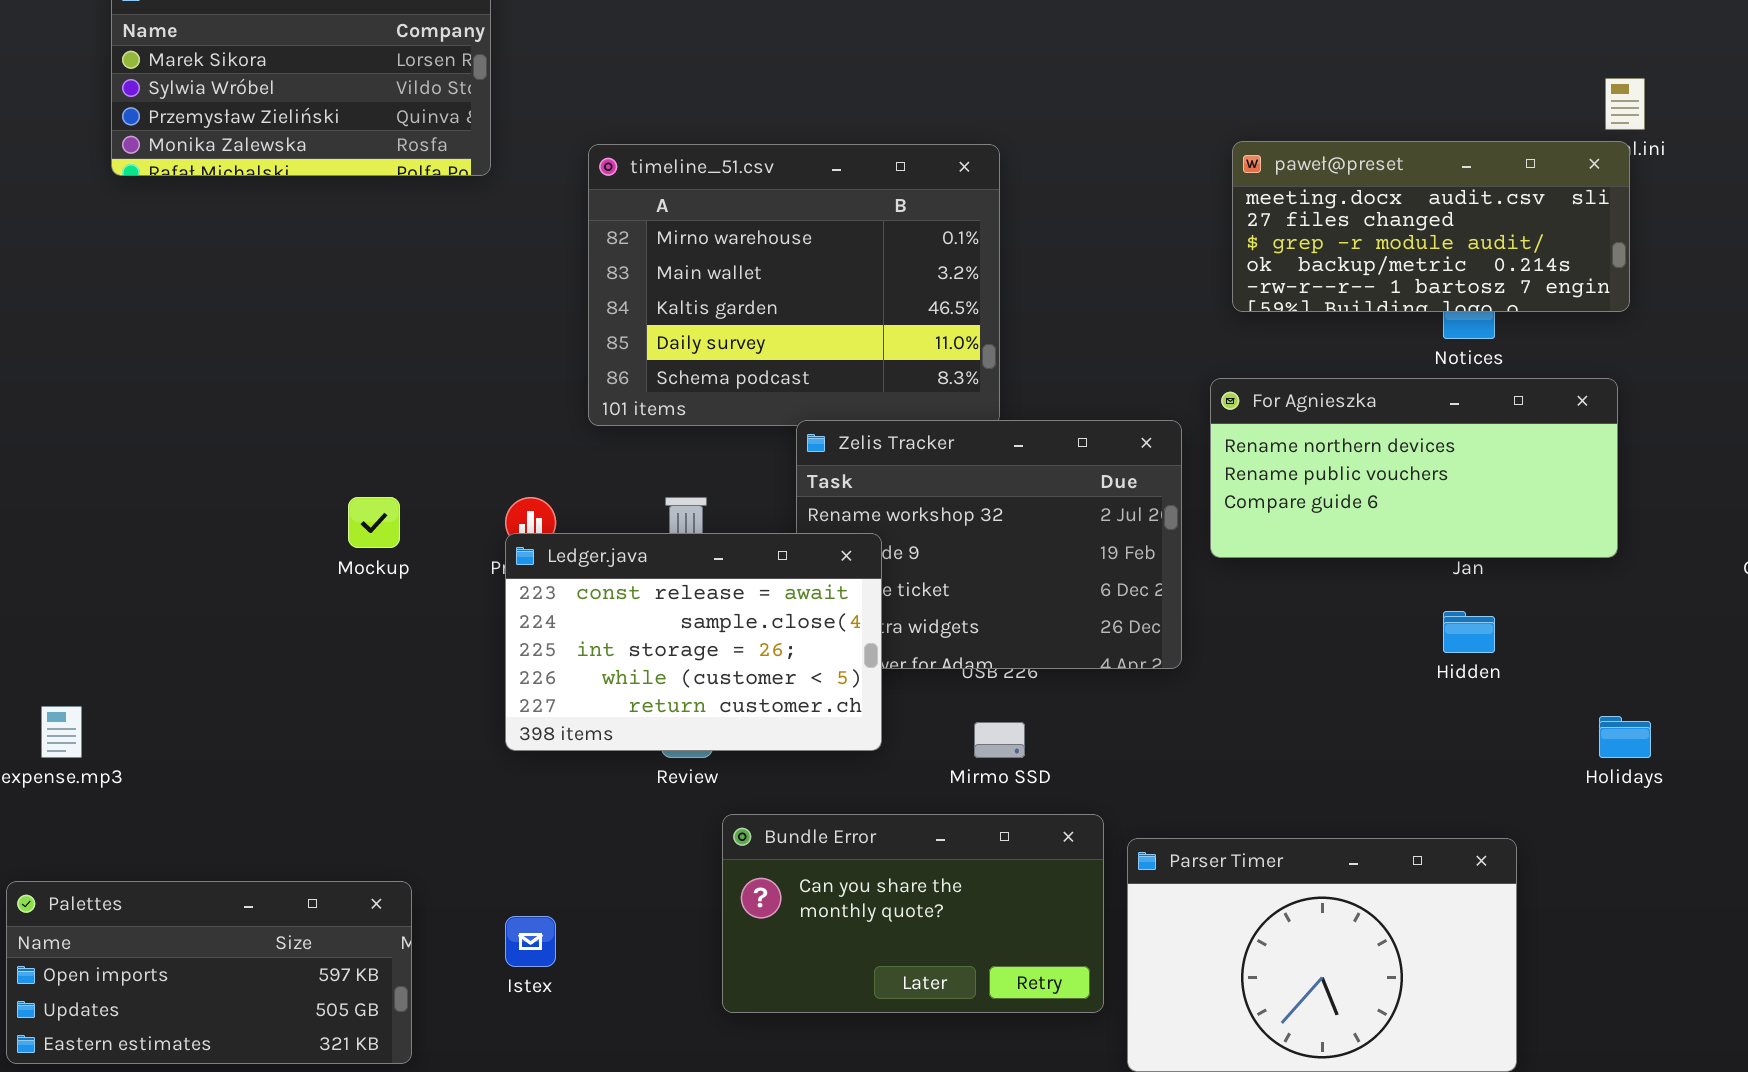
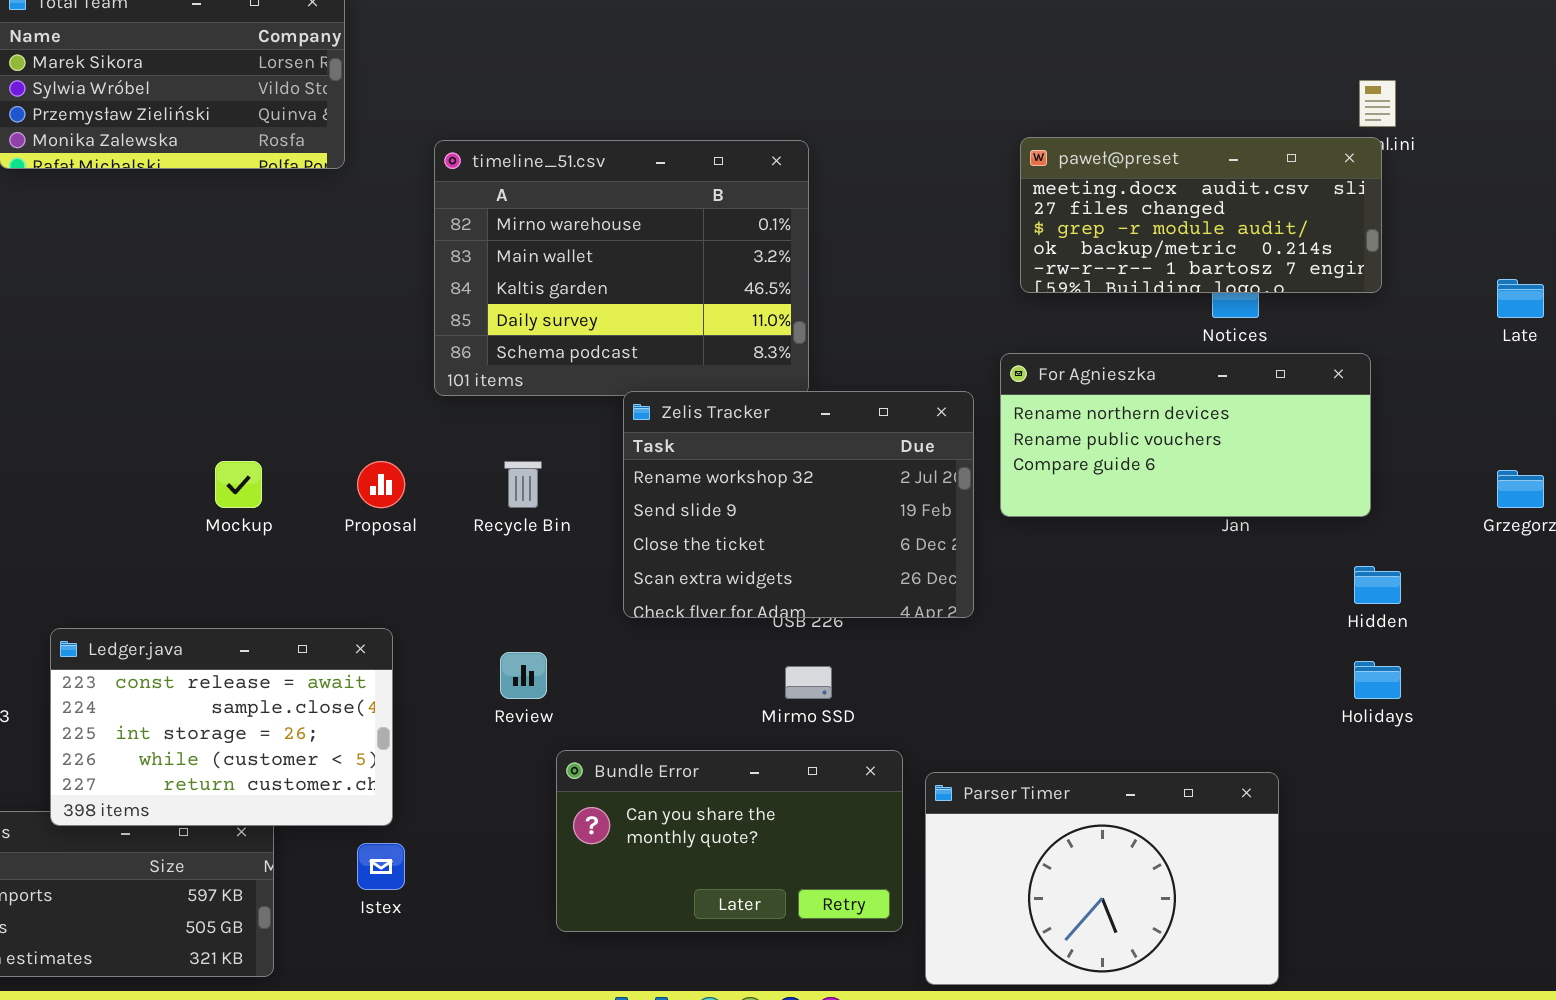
Ledger.java: [505,533,882,751] -> [50,628,393,826], moved
Hidden: [1443,611,1495,653] -> [1354,566,1401,604], moved

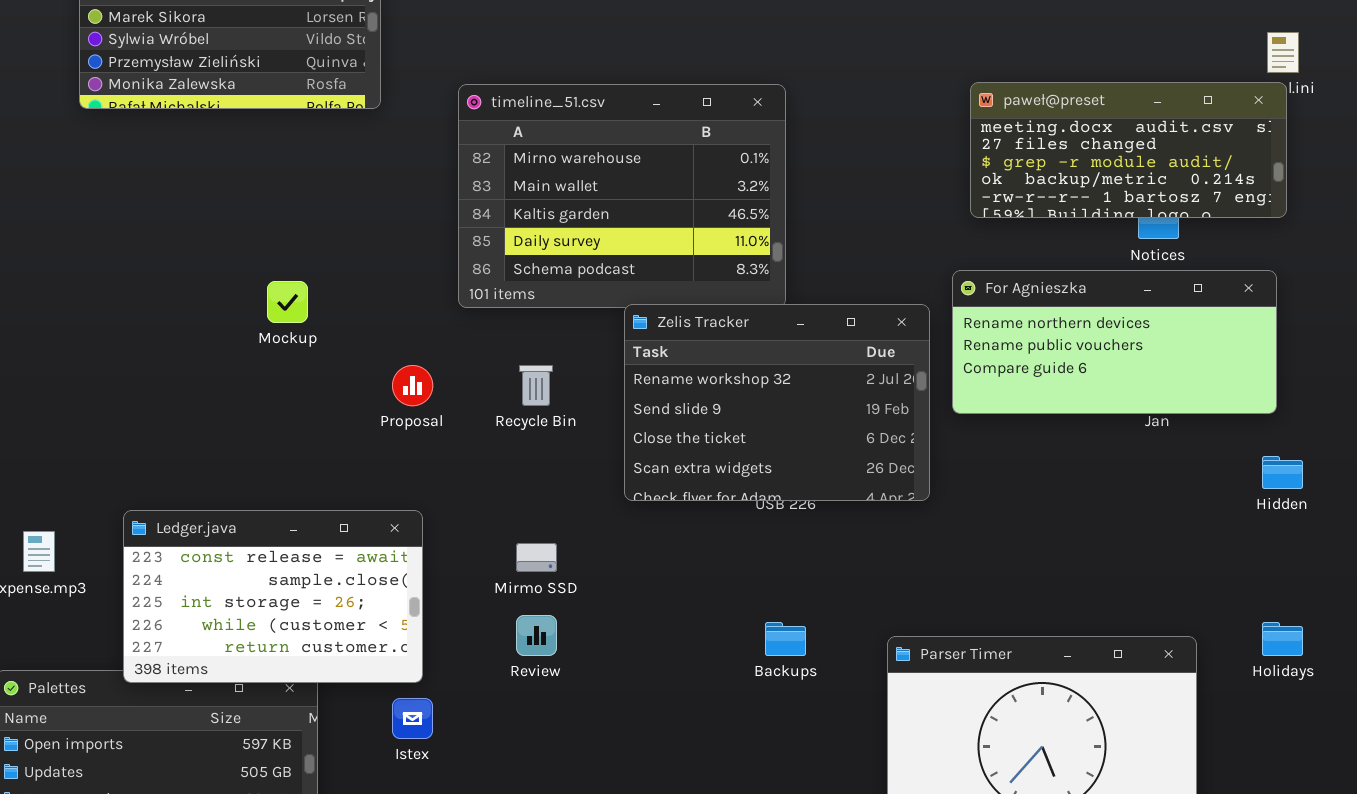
Mockup: [215,461,262,508] -> [267,281,308,323], moved
Review: [500,652,547,699] -> [516,615,557,656], moved
Holidays: [1354,661,1401,699] -> [1262,622,1303,656], moved
Mirmo SSD: [785,666,832,699] -> [516,543,557,572], moved
Bundle Error: [556,750,903,932] -> none, closed

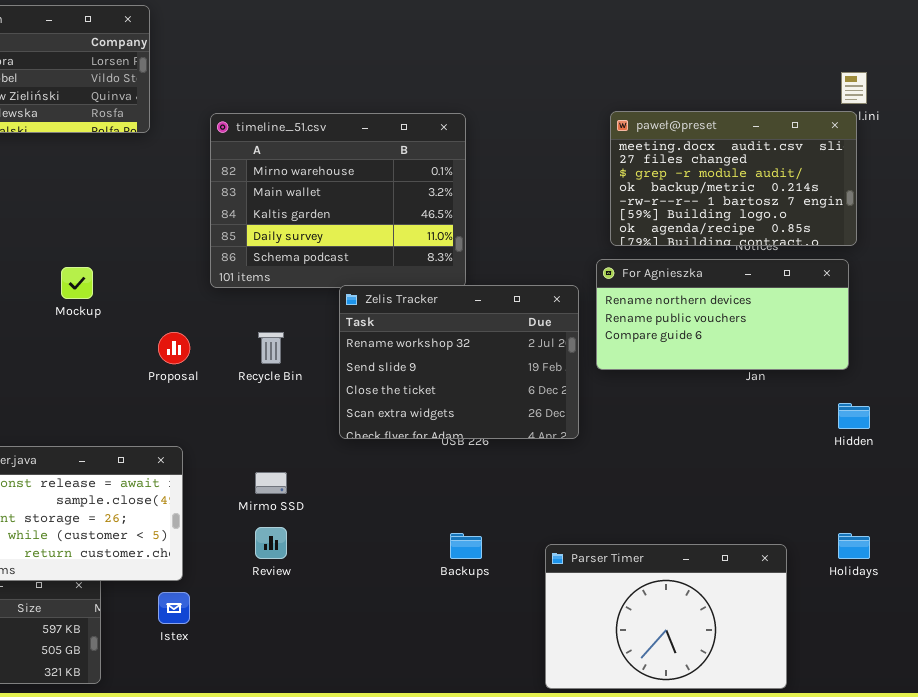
paweł@preset: [970,82,1287,218] -> [610,111,857,246], resized

